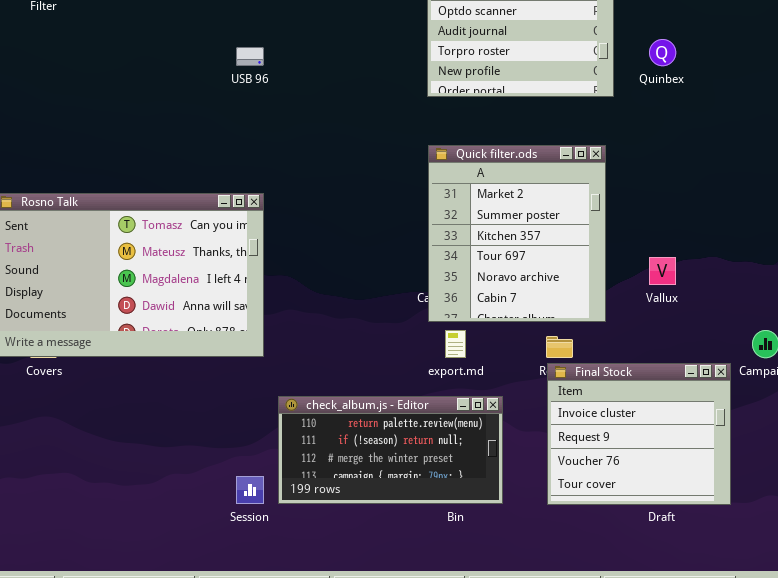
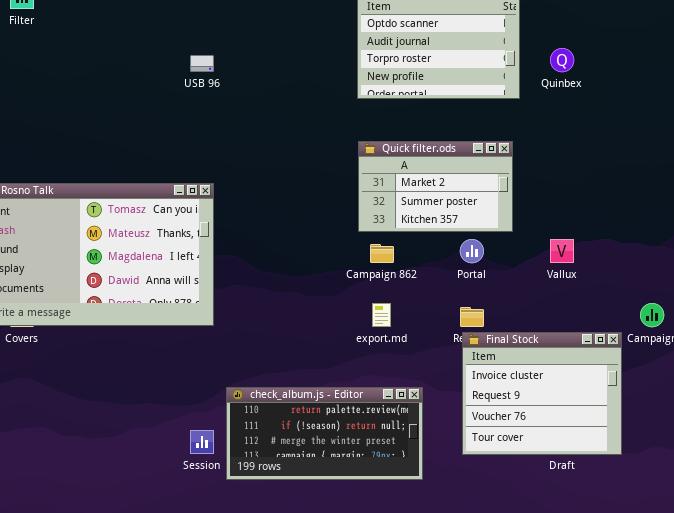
Quick filter.ods: [428,145,606,322] -> [358,141,513,232], resized
check_album.js - Editor: [278,396,503,504] -> [226,387,423,480], moved

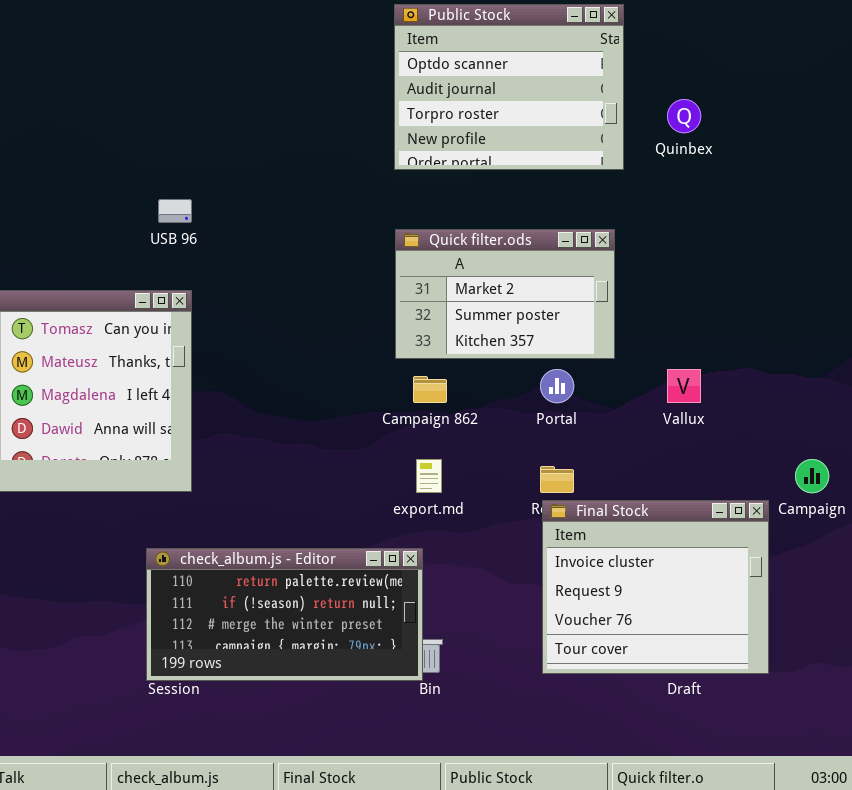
USB 96: [190,55,214,72] -> [158,199,192,223], moved
check_album.js - Editor: [226,387,423,480] -> [146,548,423,681], moved

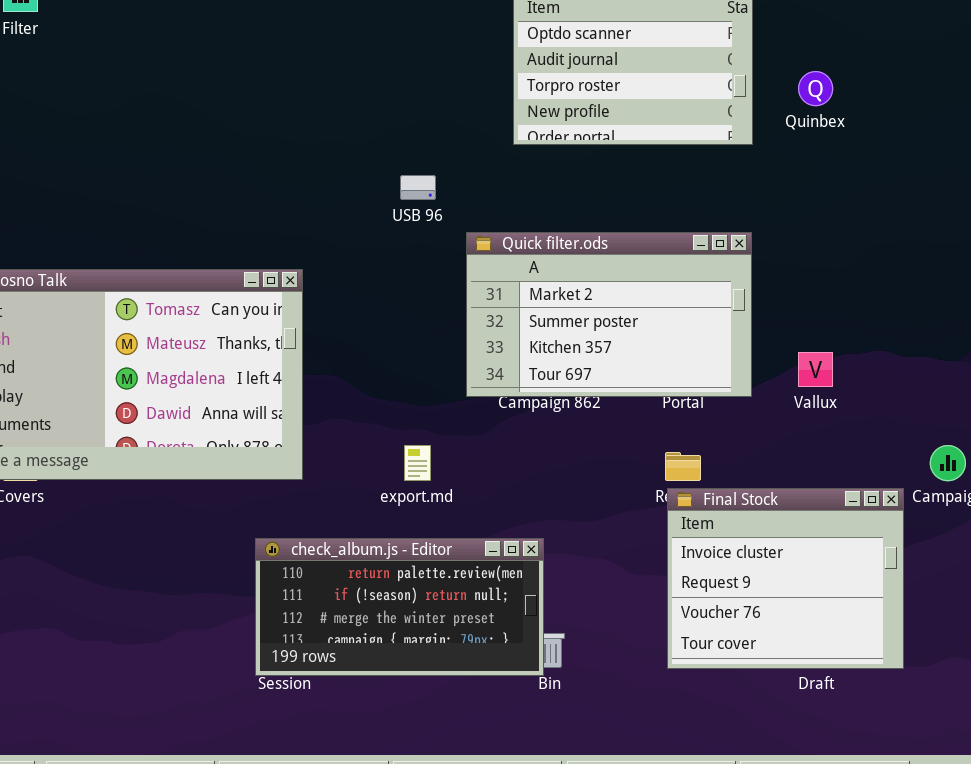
USB 96: [158,199,192,223] -> [400,175,436,200], moved
Quick filter.ods: [395,229,615,359] -> [466,232,752,397], moved, resized
export.md: [416,459,442,493] -> [404,445,431,481], moved

